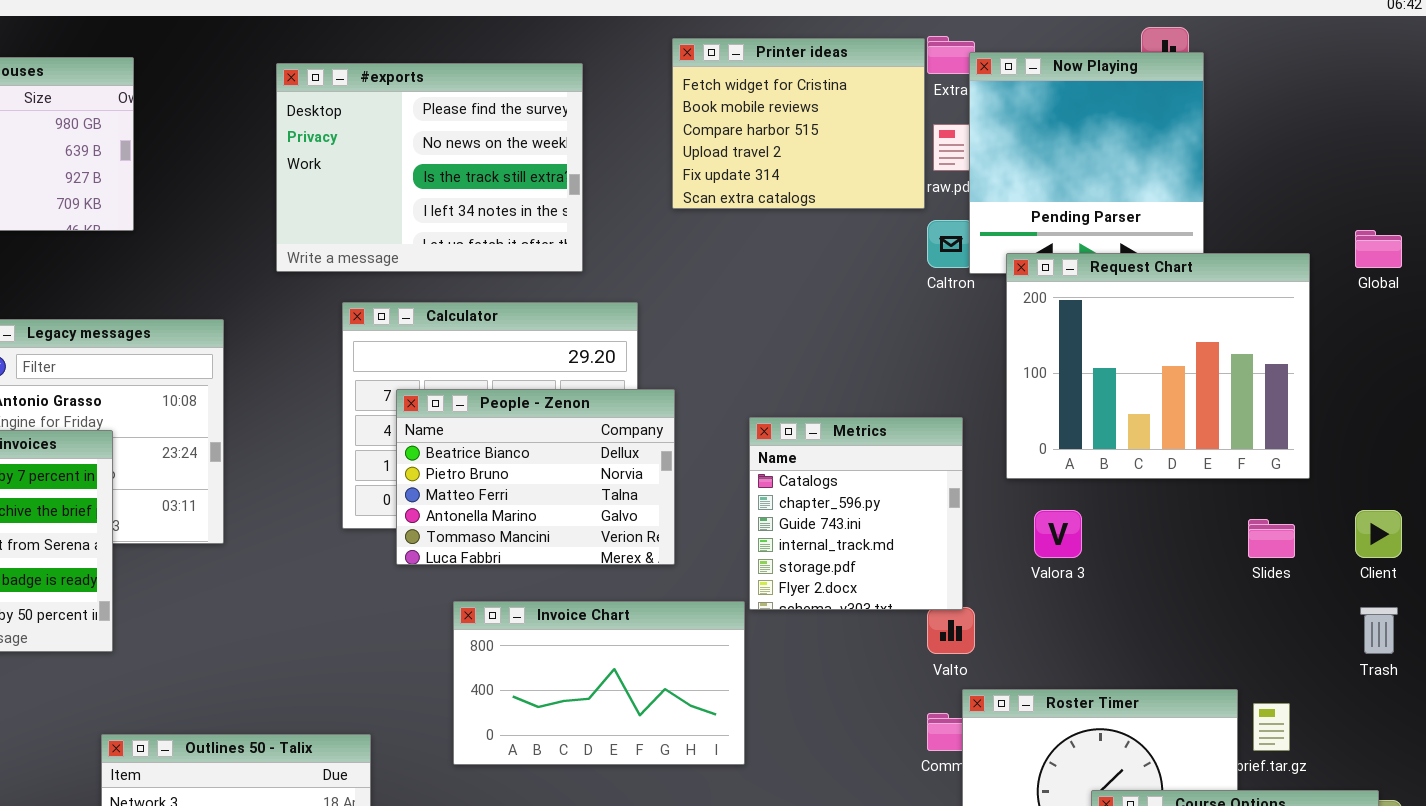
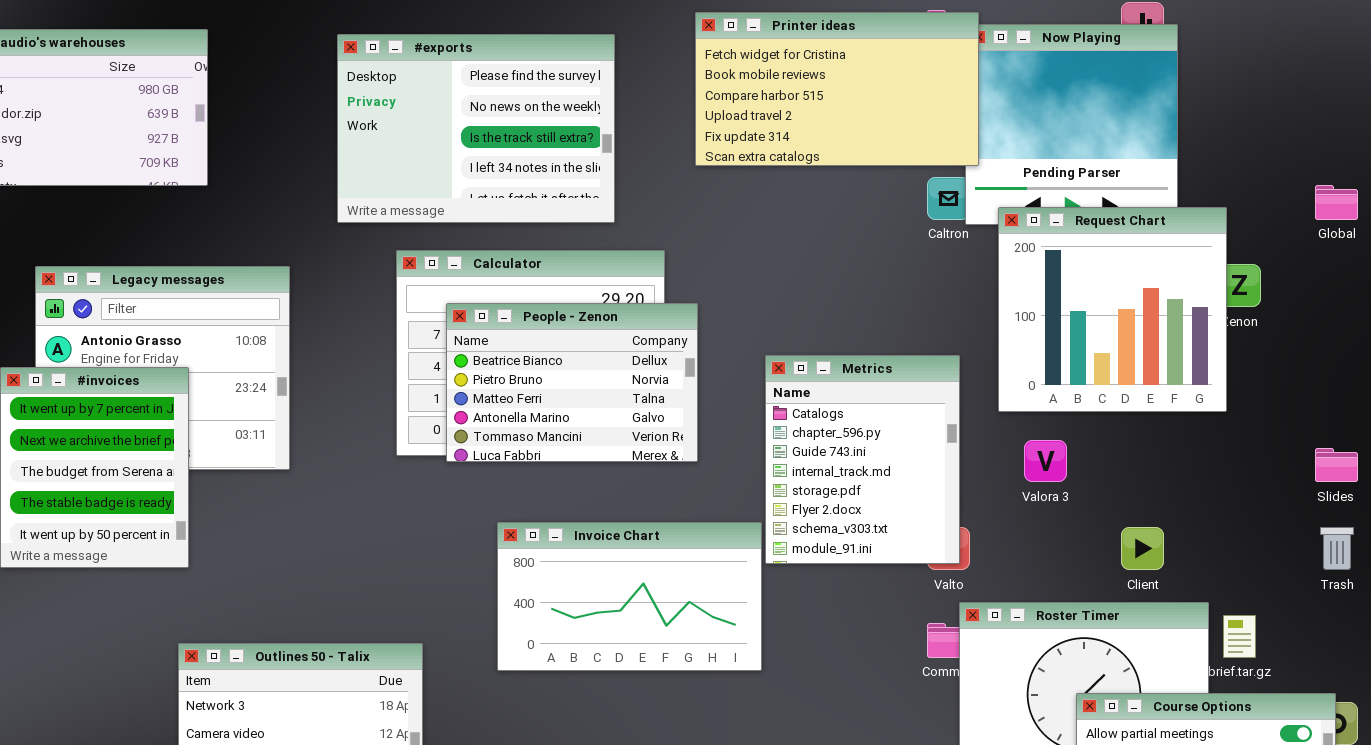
Printer ideas: [672,38,925,209] -> [695,12,979,166], resized
Request Chart: [1006,253,1310,479] -> [998,207,1227,412], resized
People - Zenon: [396,389,675,565] -> [446,303,698,462], moved
Metrics: [749,417,963,610] -> [765,355,960,564], resized
Client: [1355,510,1402,558] -> [1121,527,1164,570], moved
Slides: [1248,519,1295,558] -> [1315,448,1358,482], moved

